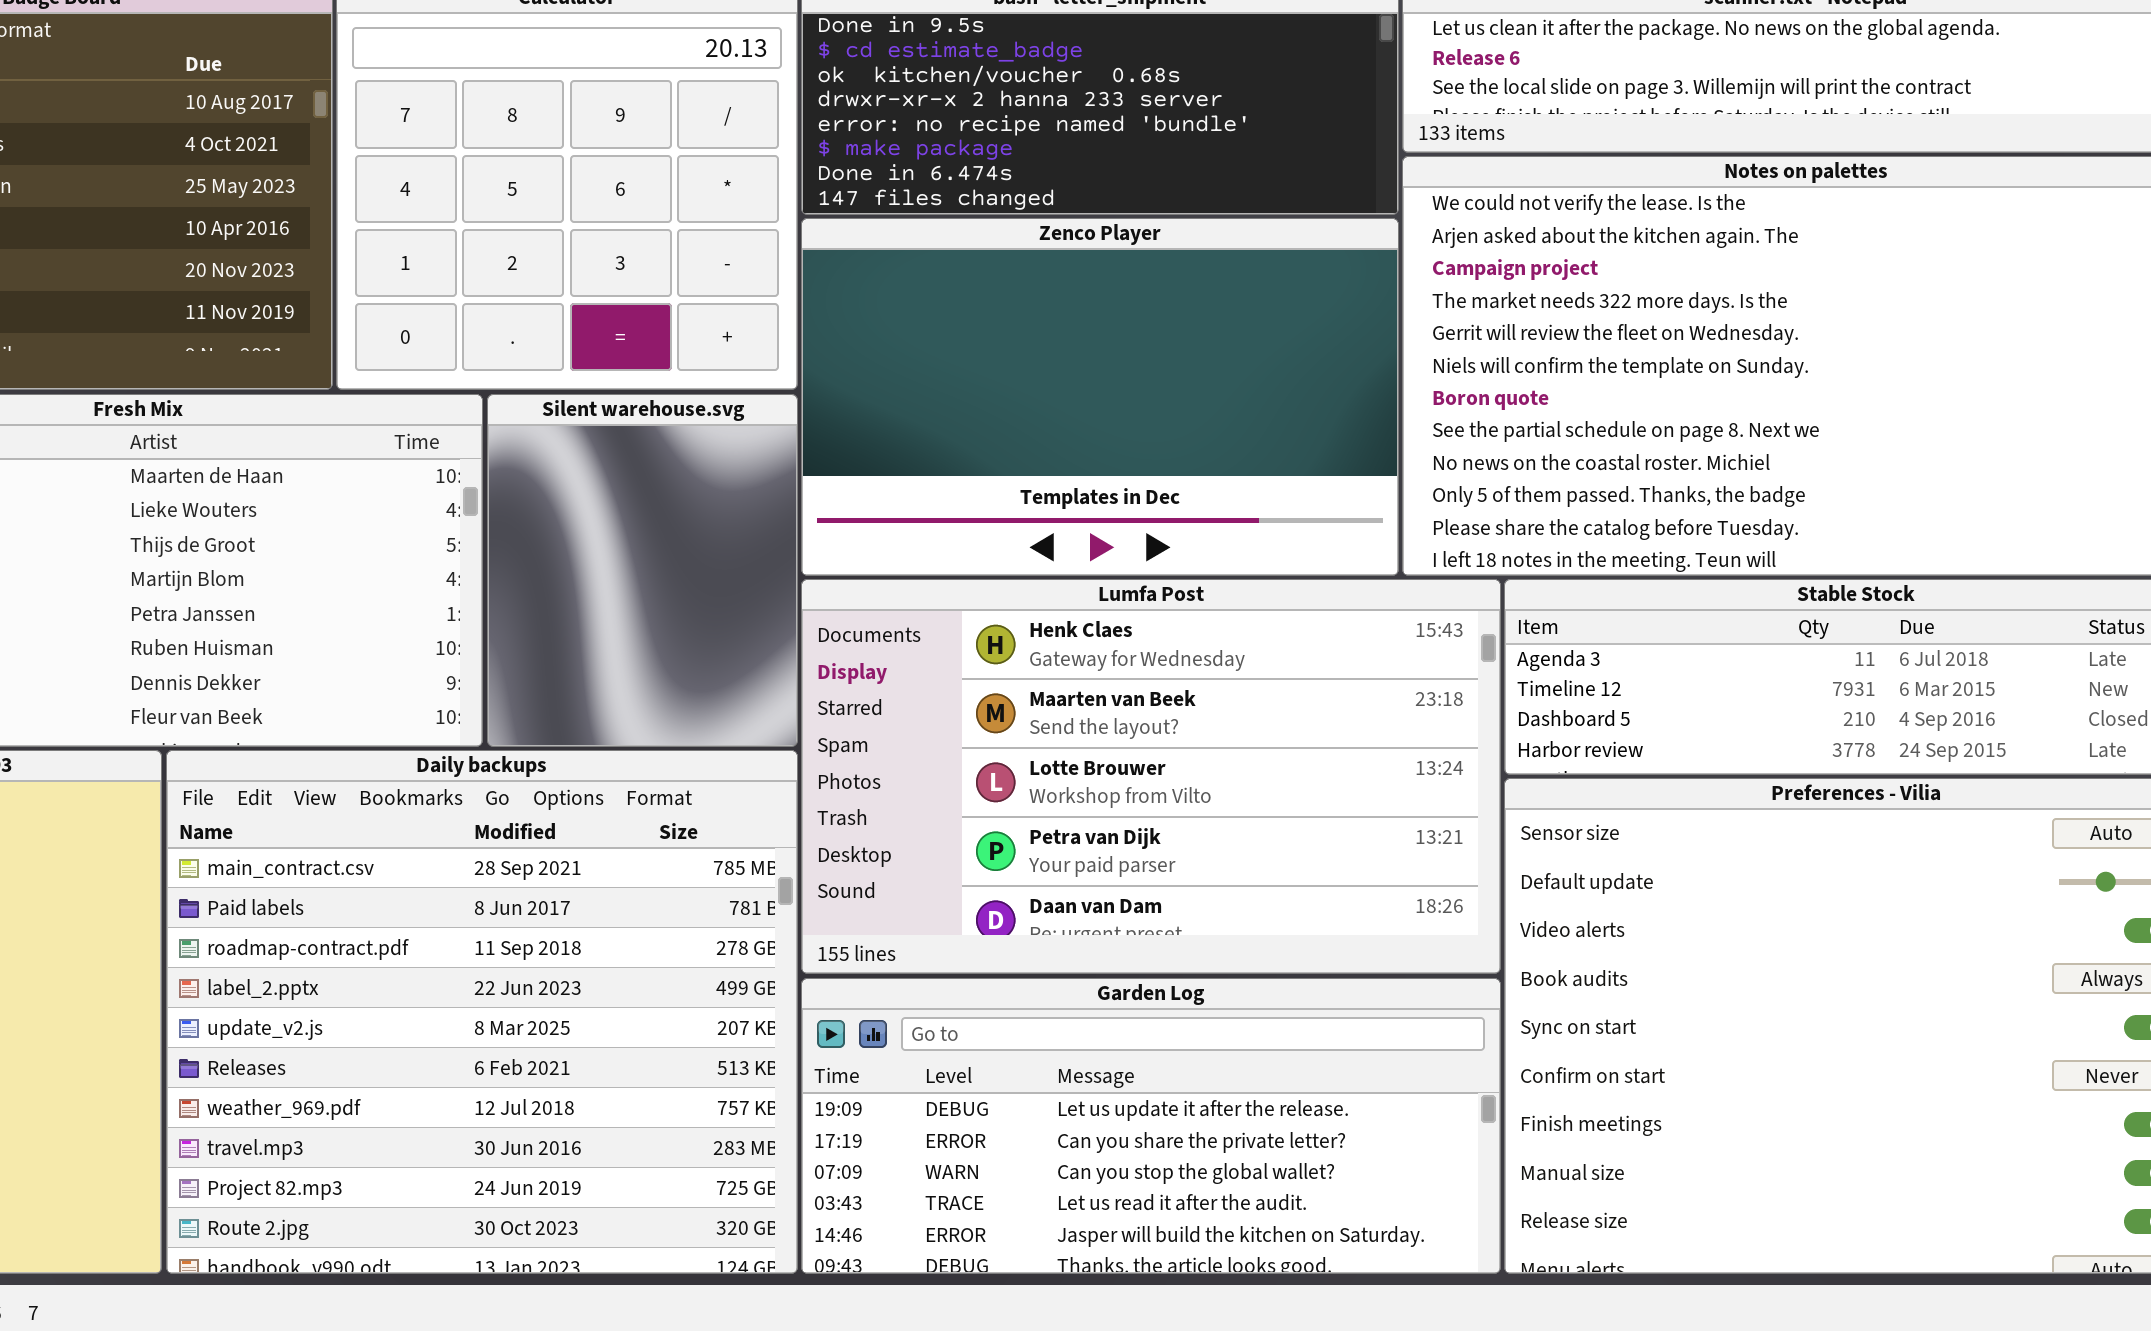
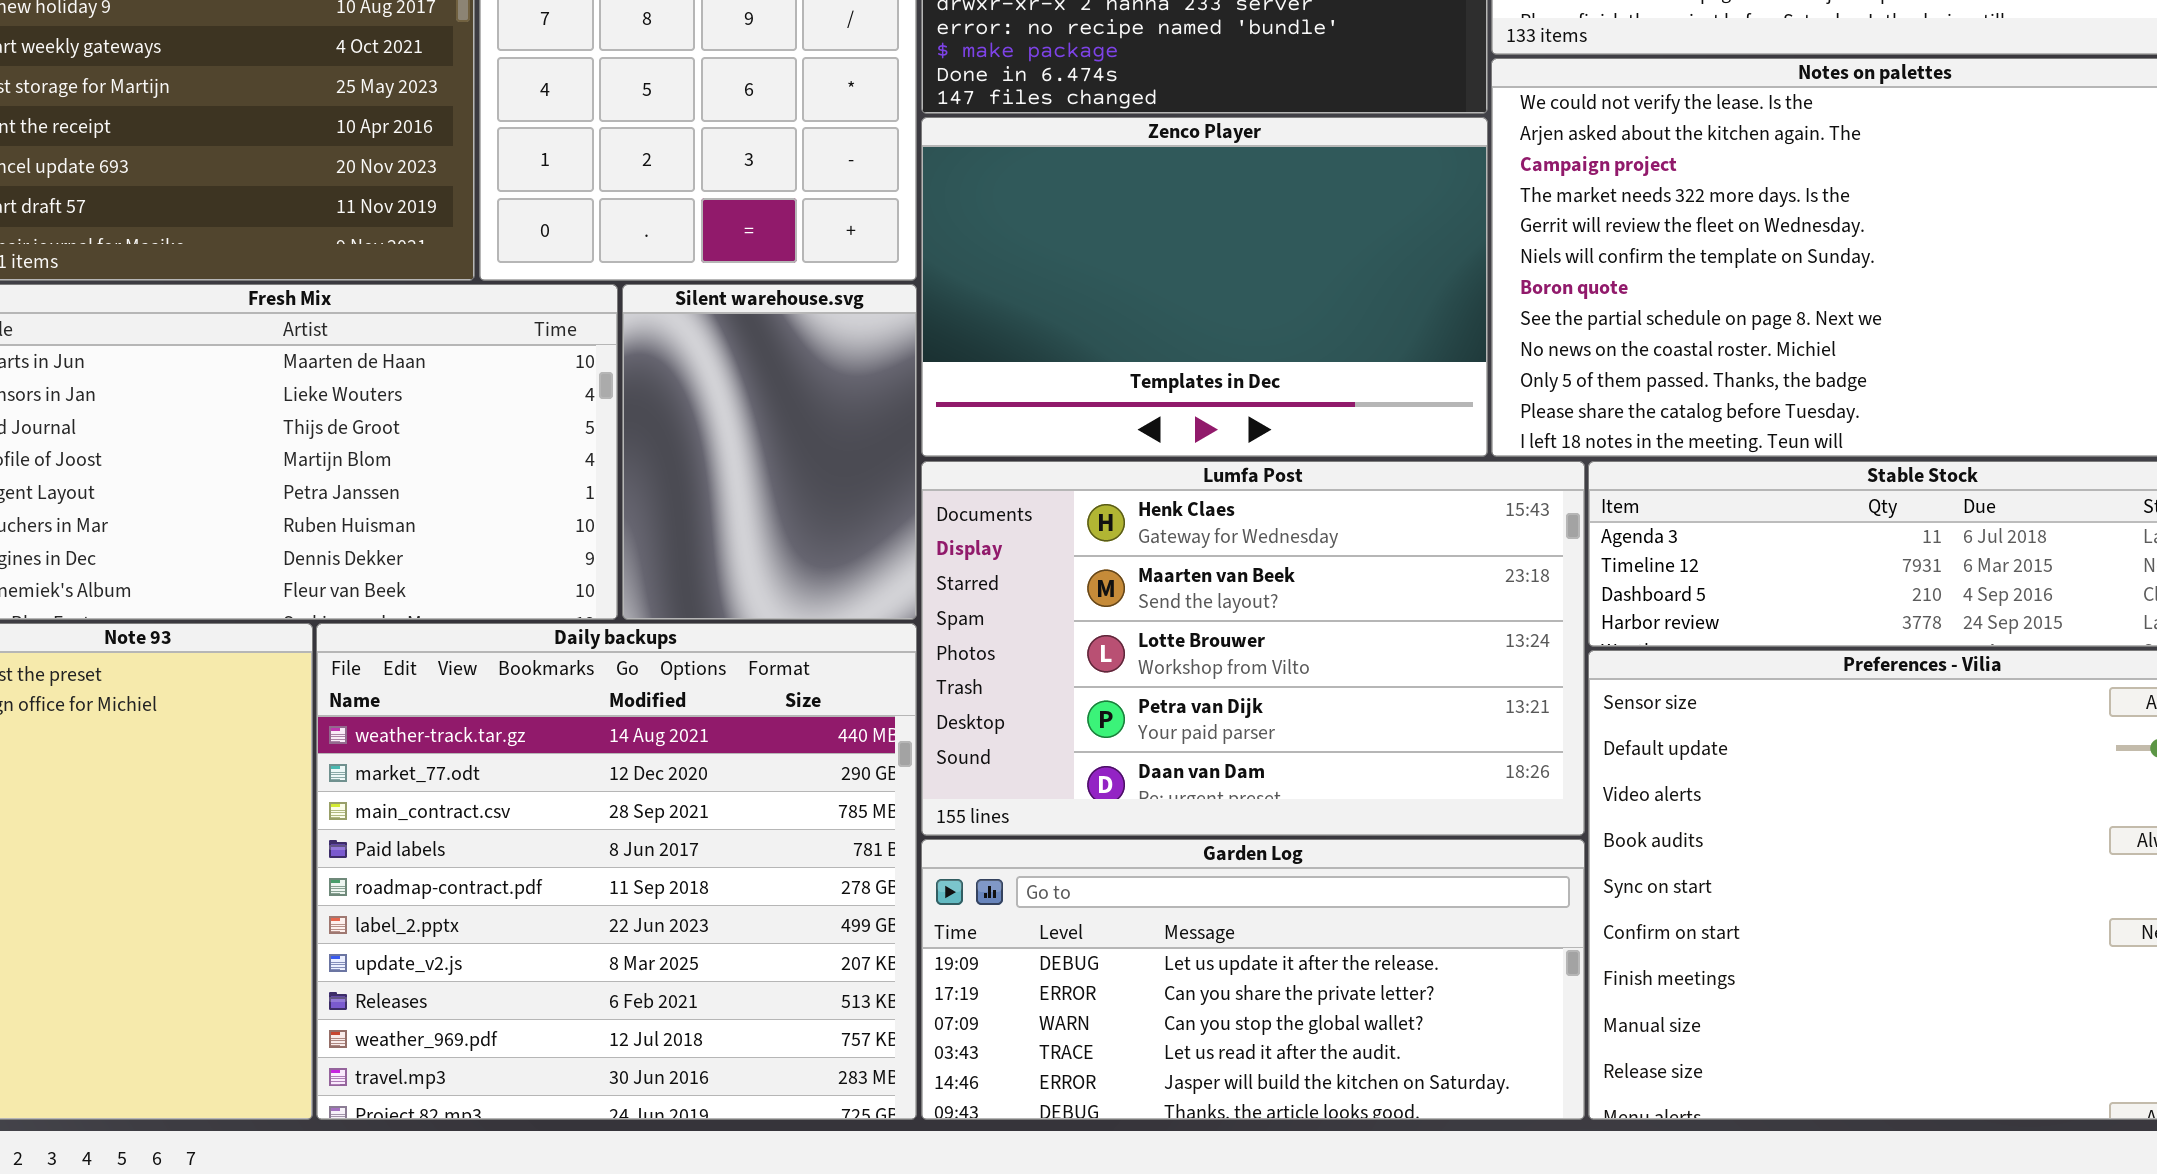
Daily backups: [166,750,798,1274] -> [316,623,917,1120], scrolled up 2 rows

